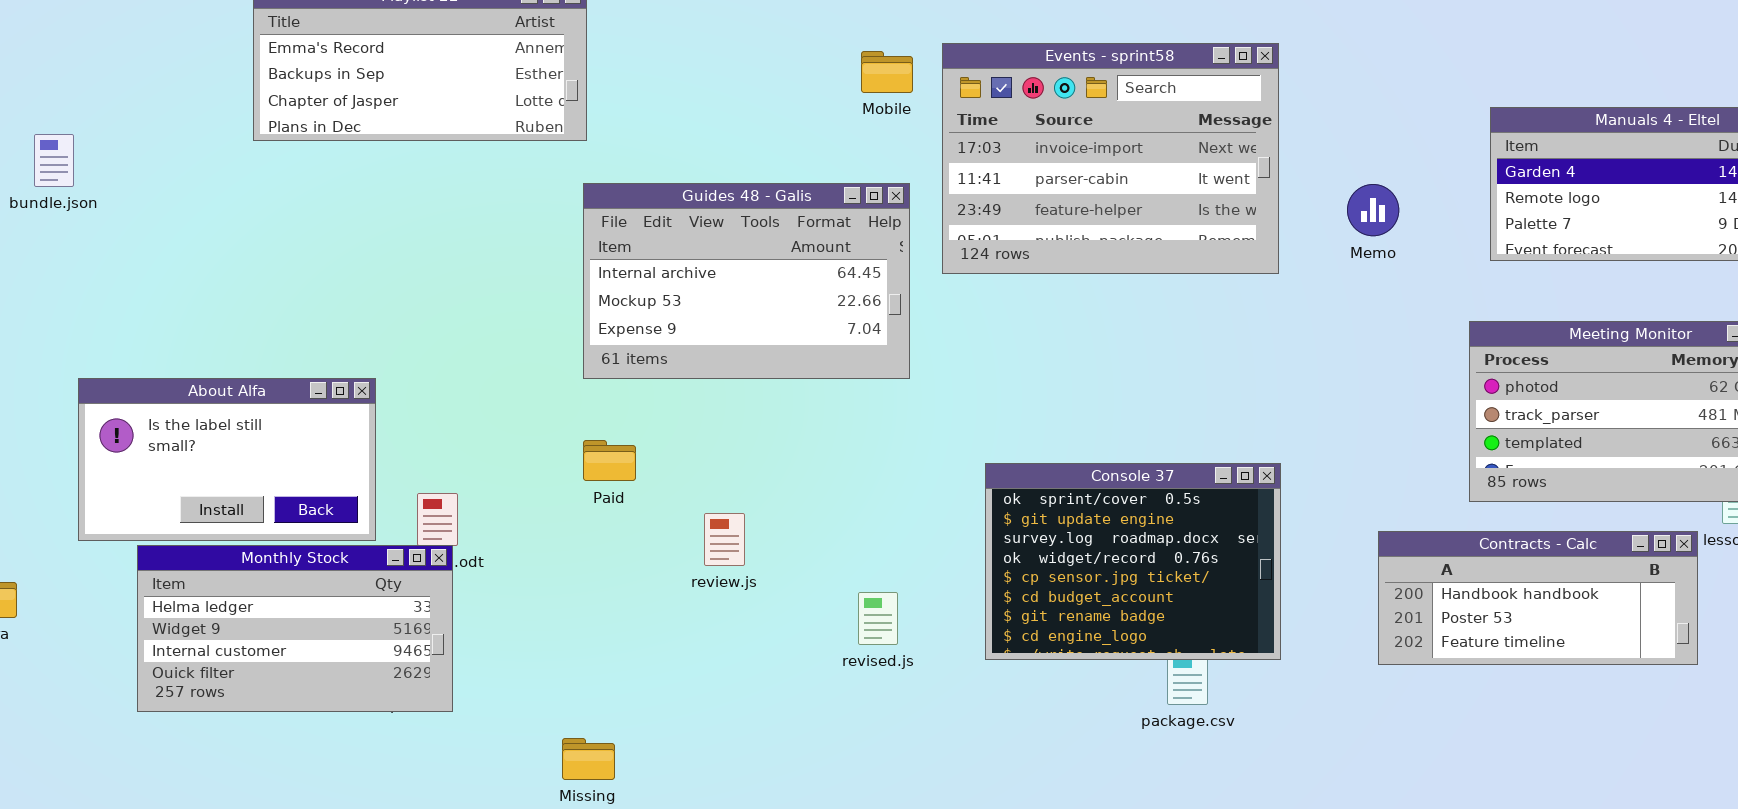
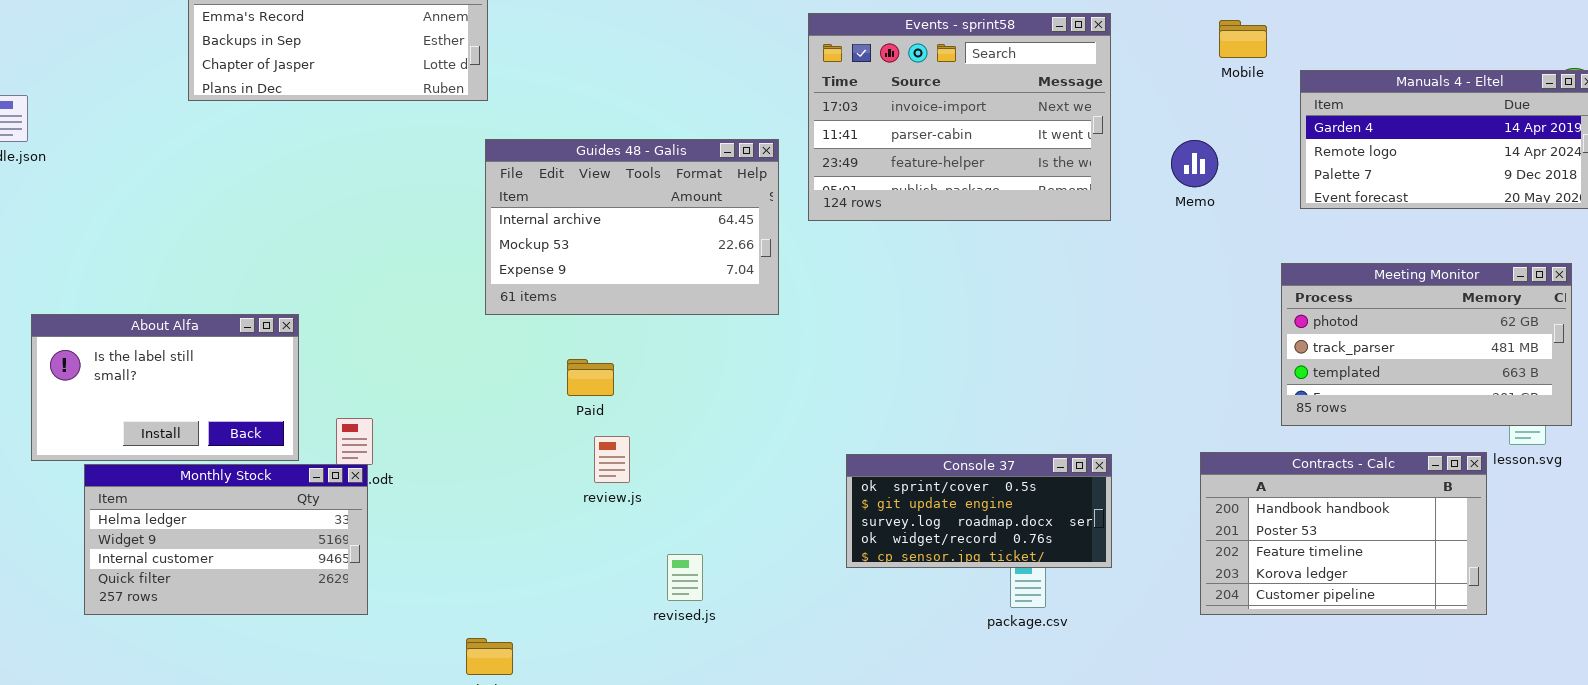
Mobile: [861,51,913,93] -> [1219,20,1267,58], moved
Paid: [583,440,636,481] -> [567,359,614,396], moved
Console 37: [985,463,1281,660] -> [846,454,1112,568], resized
Contracts - Calc: [1378,531,1698,665] -> [1200,452,1487,615], resized
revised.js: [858,592,898,645] -> [667,554,703,601], moved

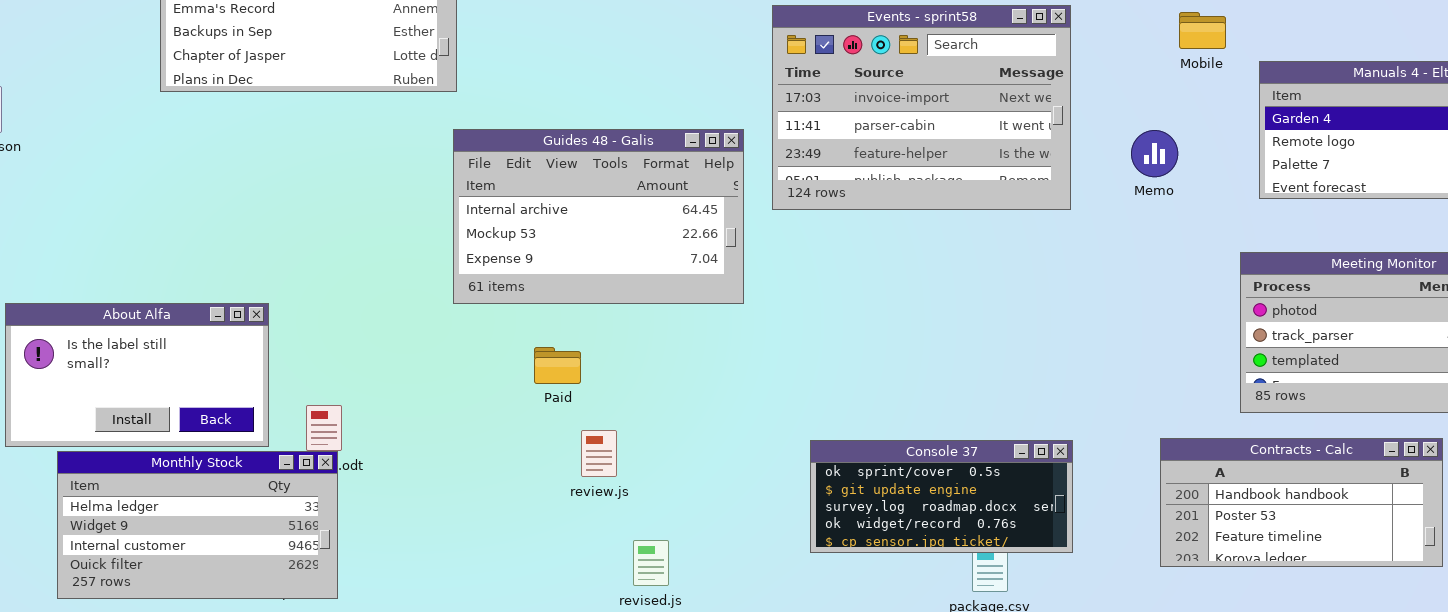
review.js: [594,436,630,483] -> [581,430,617,477], moved
Contracts - Calc: [1200,452,1487,615] -> [1160,438,1443,567], resized

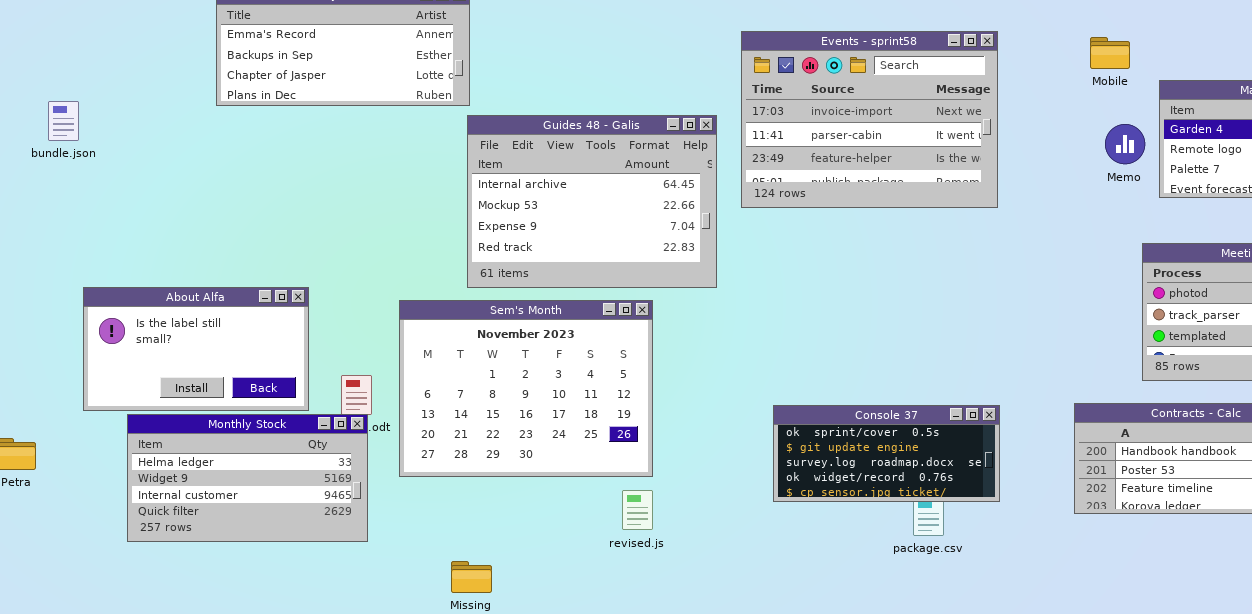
Guides 48 - Galis: [453,129,744,304] -> [467,115,717,288], resized
Memo: [1131,130,1178,177] -> [1105,124,1145,164], moved
Sem's Month: none -> [399,300,653,477], opened

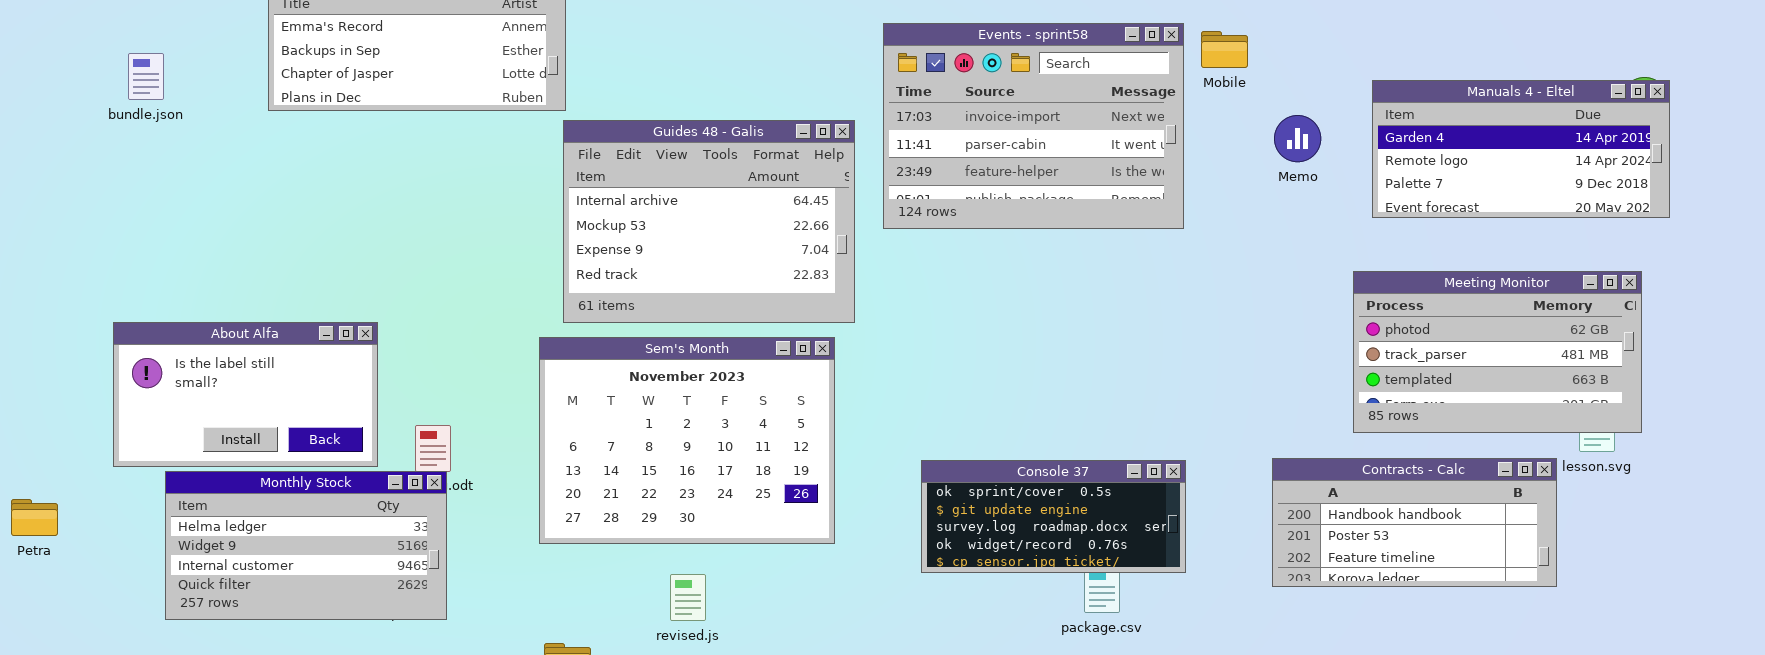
Mobile: [1090,37,1130,69] -> [1201,31,1248,68], moved
bundle.json: [48,101,79,141] -> [128,53,164,100], moved
Memo: [1105,124,1145,164] -> [1274,115,1321,162], moved
Sem's Month: [399,300,653,477] -> [539,337,835,544], moved
revised.js: [622,490,653,530] -> [670,574,706,621], moved

